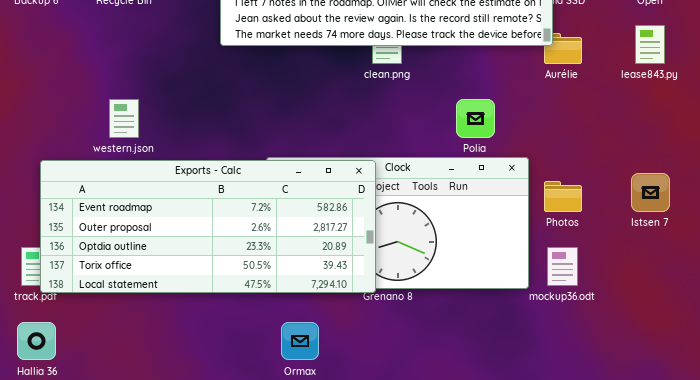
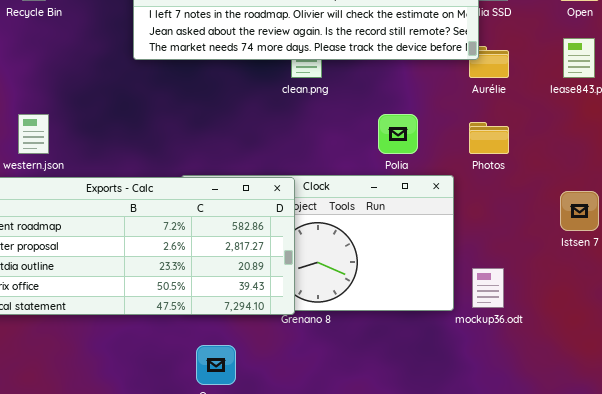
Photos: [544,181,582,212] -> [469,122,509,154], moved

